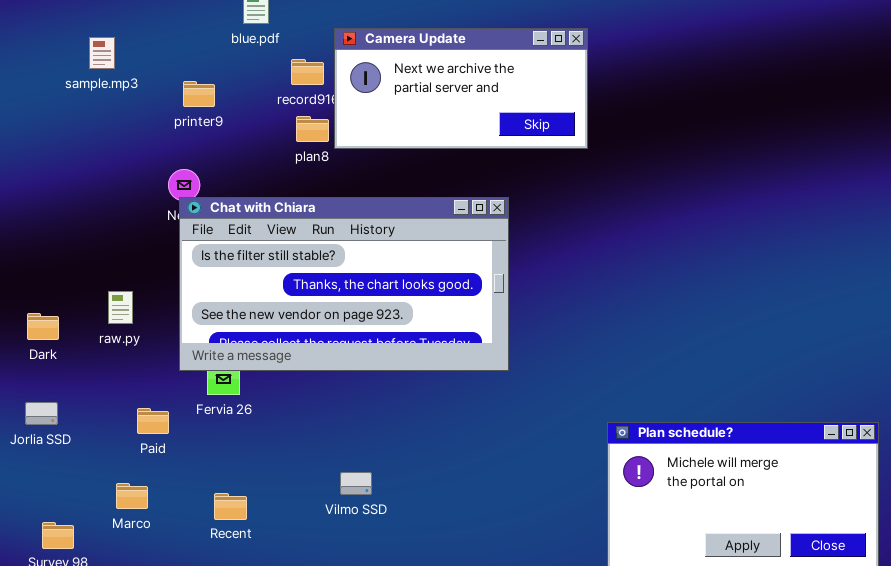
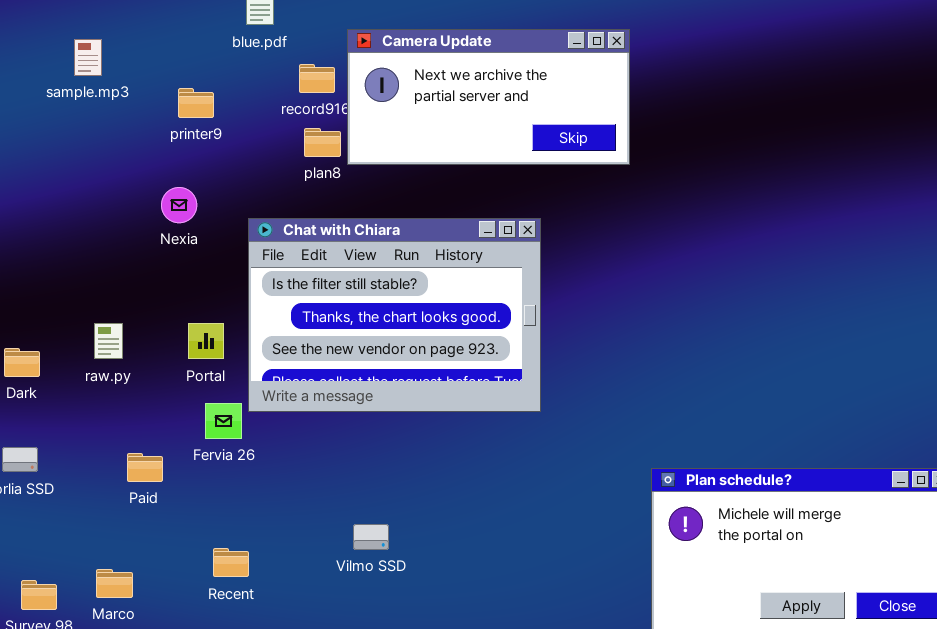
Chat with Chiara: [179,197,509,371] -> [248,218,541,412], resized
Marco: [116,483,148,509] -> [96,569,133,598], moved

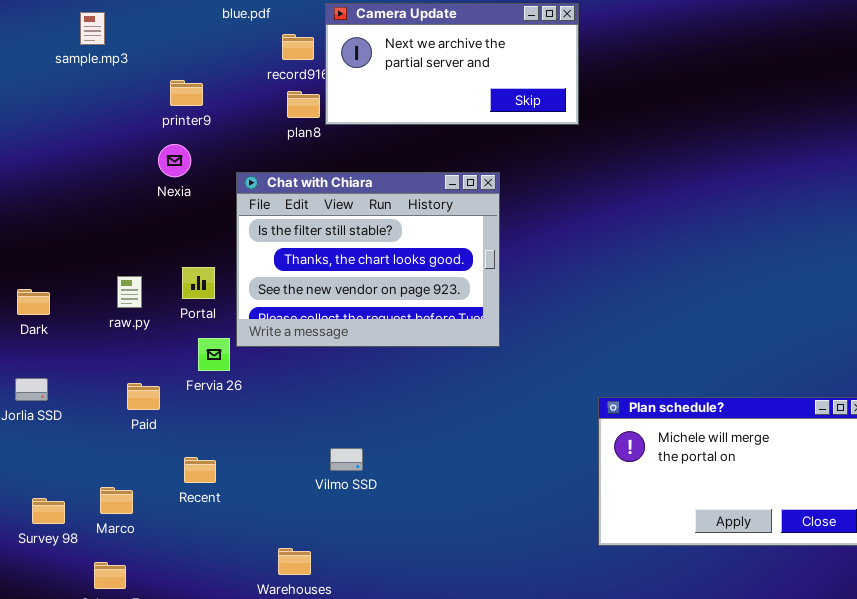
printer9: [178,88,214,118] -> [170,80,203,106], moved
raw.py: [94,323,123,359] -> [117,276,142,308], moved
Recent: [213,548,249,577] -> [184,457,216,483], moved

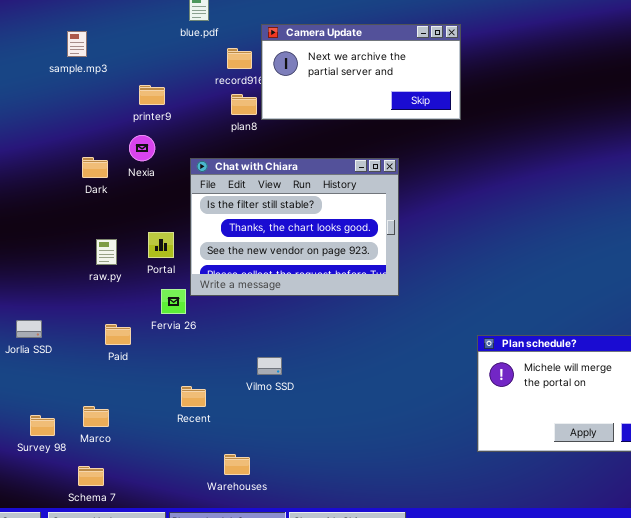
Dark: [17,289,50,315] -> [82,157,108,178], moved
Vilmo SSD: [330,448,363,471] -> [257,357,282,375], moved
Recent: [184,457,216,483] -> [181,386,206,407], moved

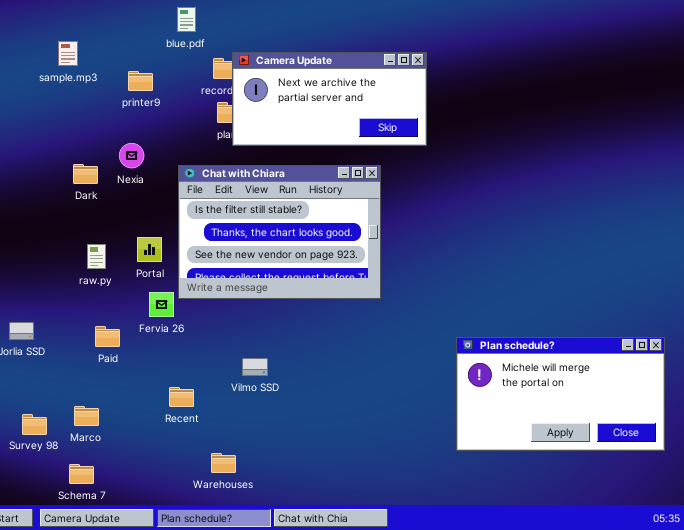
Camera Update: [261,24,461,120] -> [232,52,427,146], moved
printer9: [139,85,165,105] -> [128,71,153,91], moved

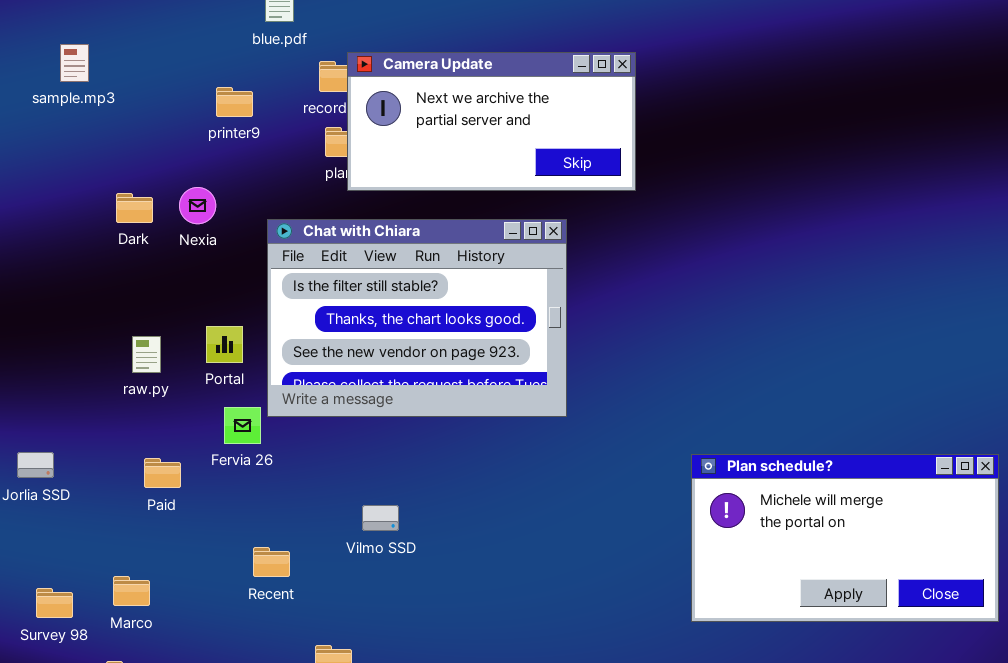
sample.mp3: [58,41,78,66] -> [60,44,89,82], moved
printer9: [128,71,153,91] -> [216,87,253,117], moved
Dark: [73,164,98,184] -> [116,193,153,223], moved
Plan schedule?: [456,337,665,451] -> [691,454,999,622], moved

